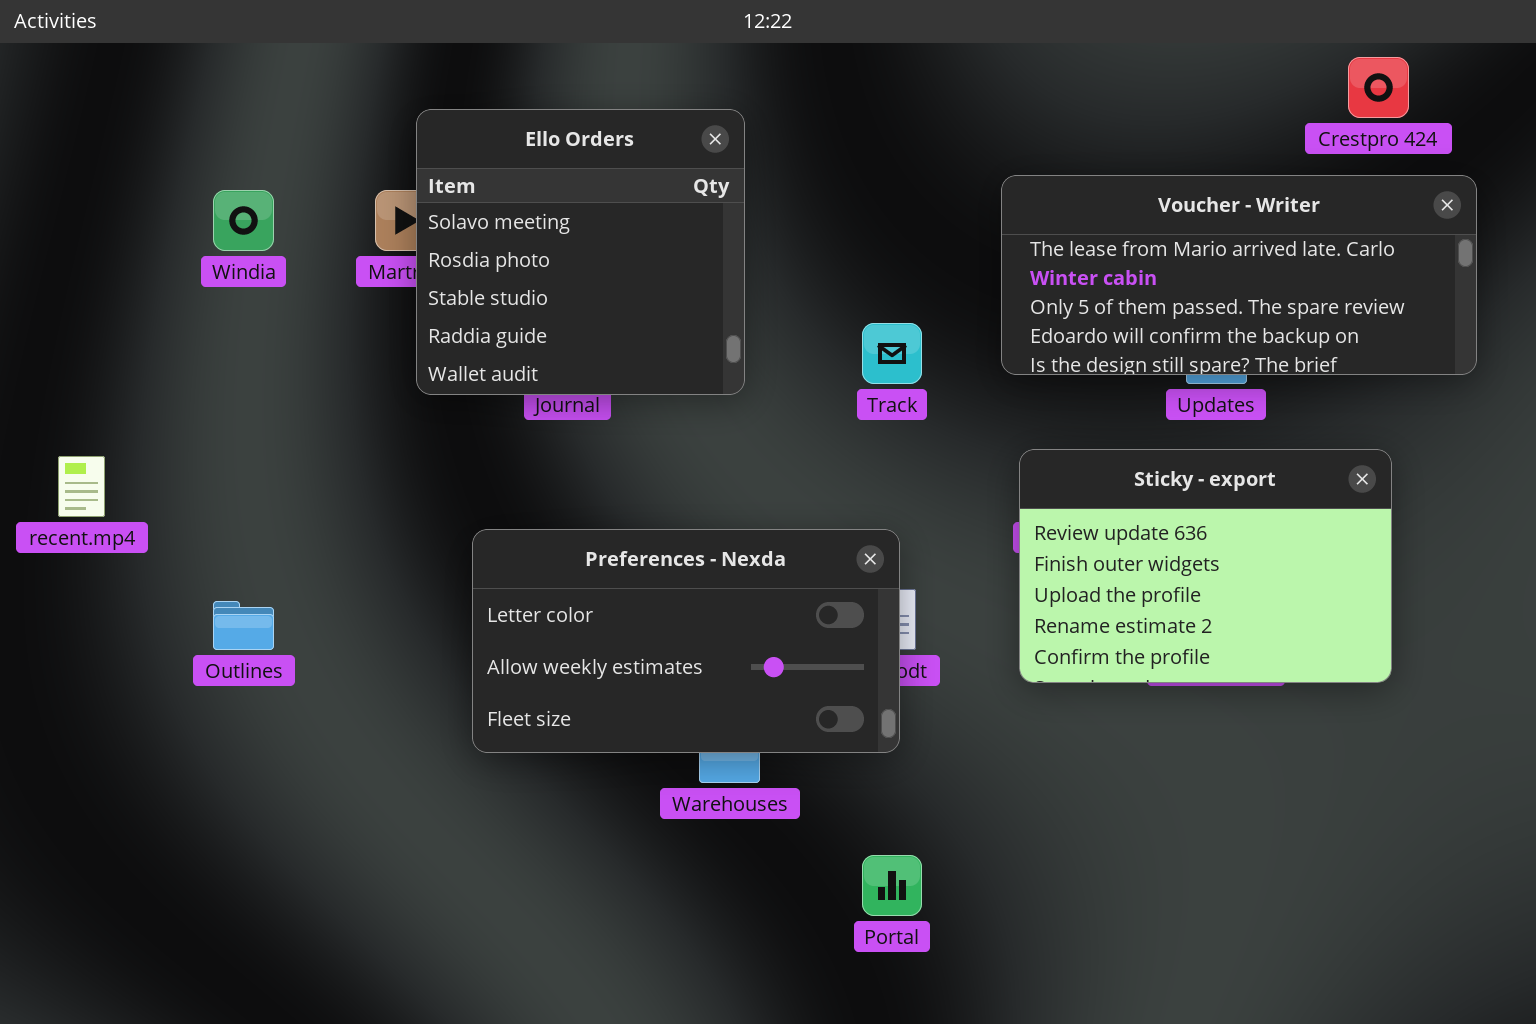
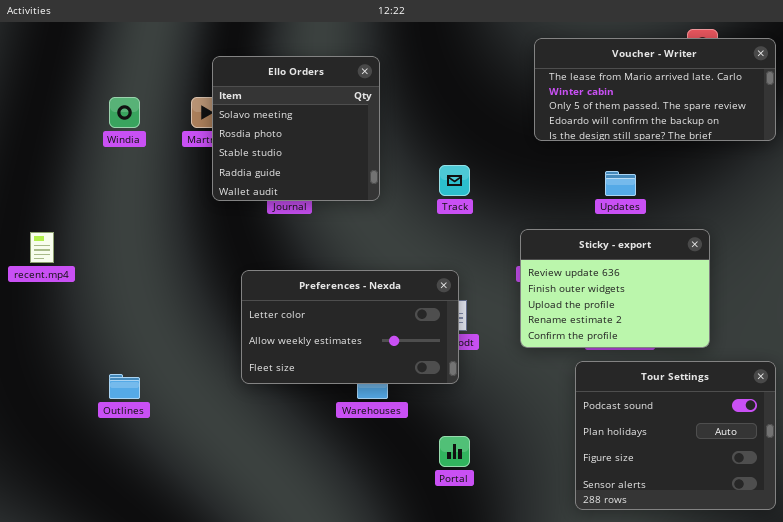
Voucher - Writer: [1001,175,1477,375] -> [534,38,776,141], moved
Outlines: [213,601,274,650] -> [109,374,140,399], moved
Tour Settings: none -> [575,361,776,510], opened

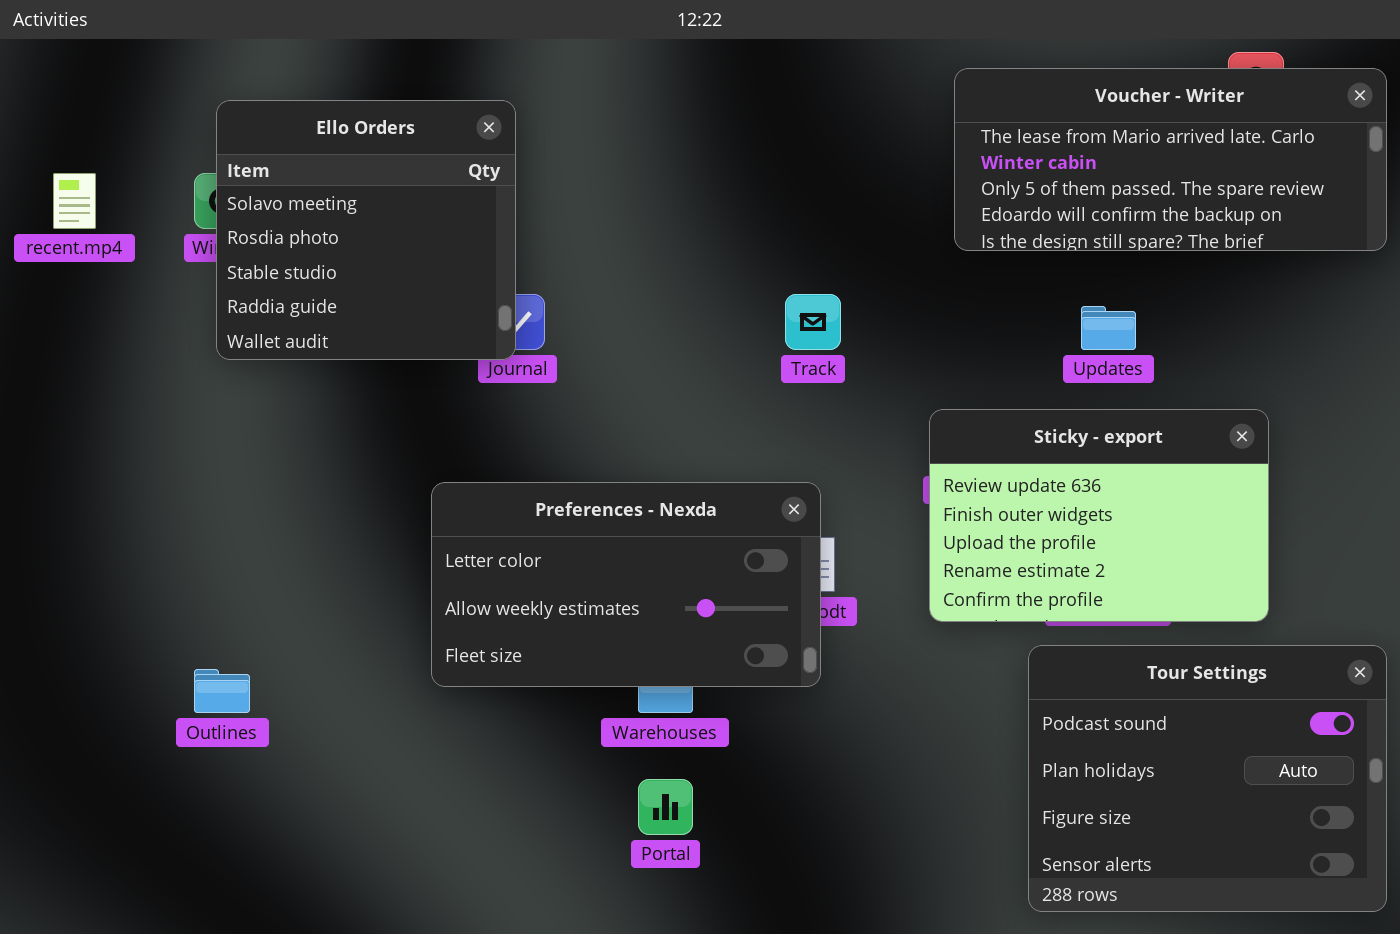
Ello Orders: [212,56,380,201] -> [216,100,516,360], moved
recent.mp4: [30,232,54,263] -> [53,173,96,229], moved
Portal: [439,436,470,467] -> [638,779,693,835], moved

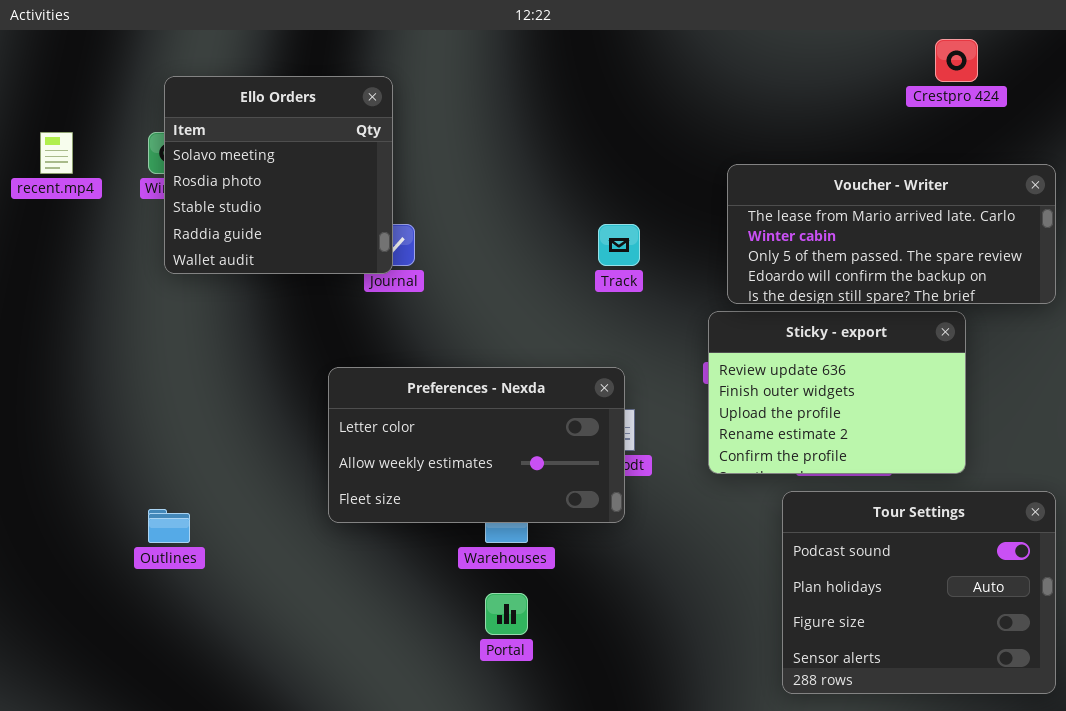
Voucher - Writer: [954,68,1387,251] -> [727,164,1056,304], moved

